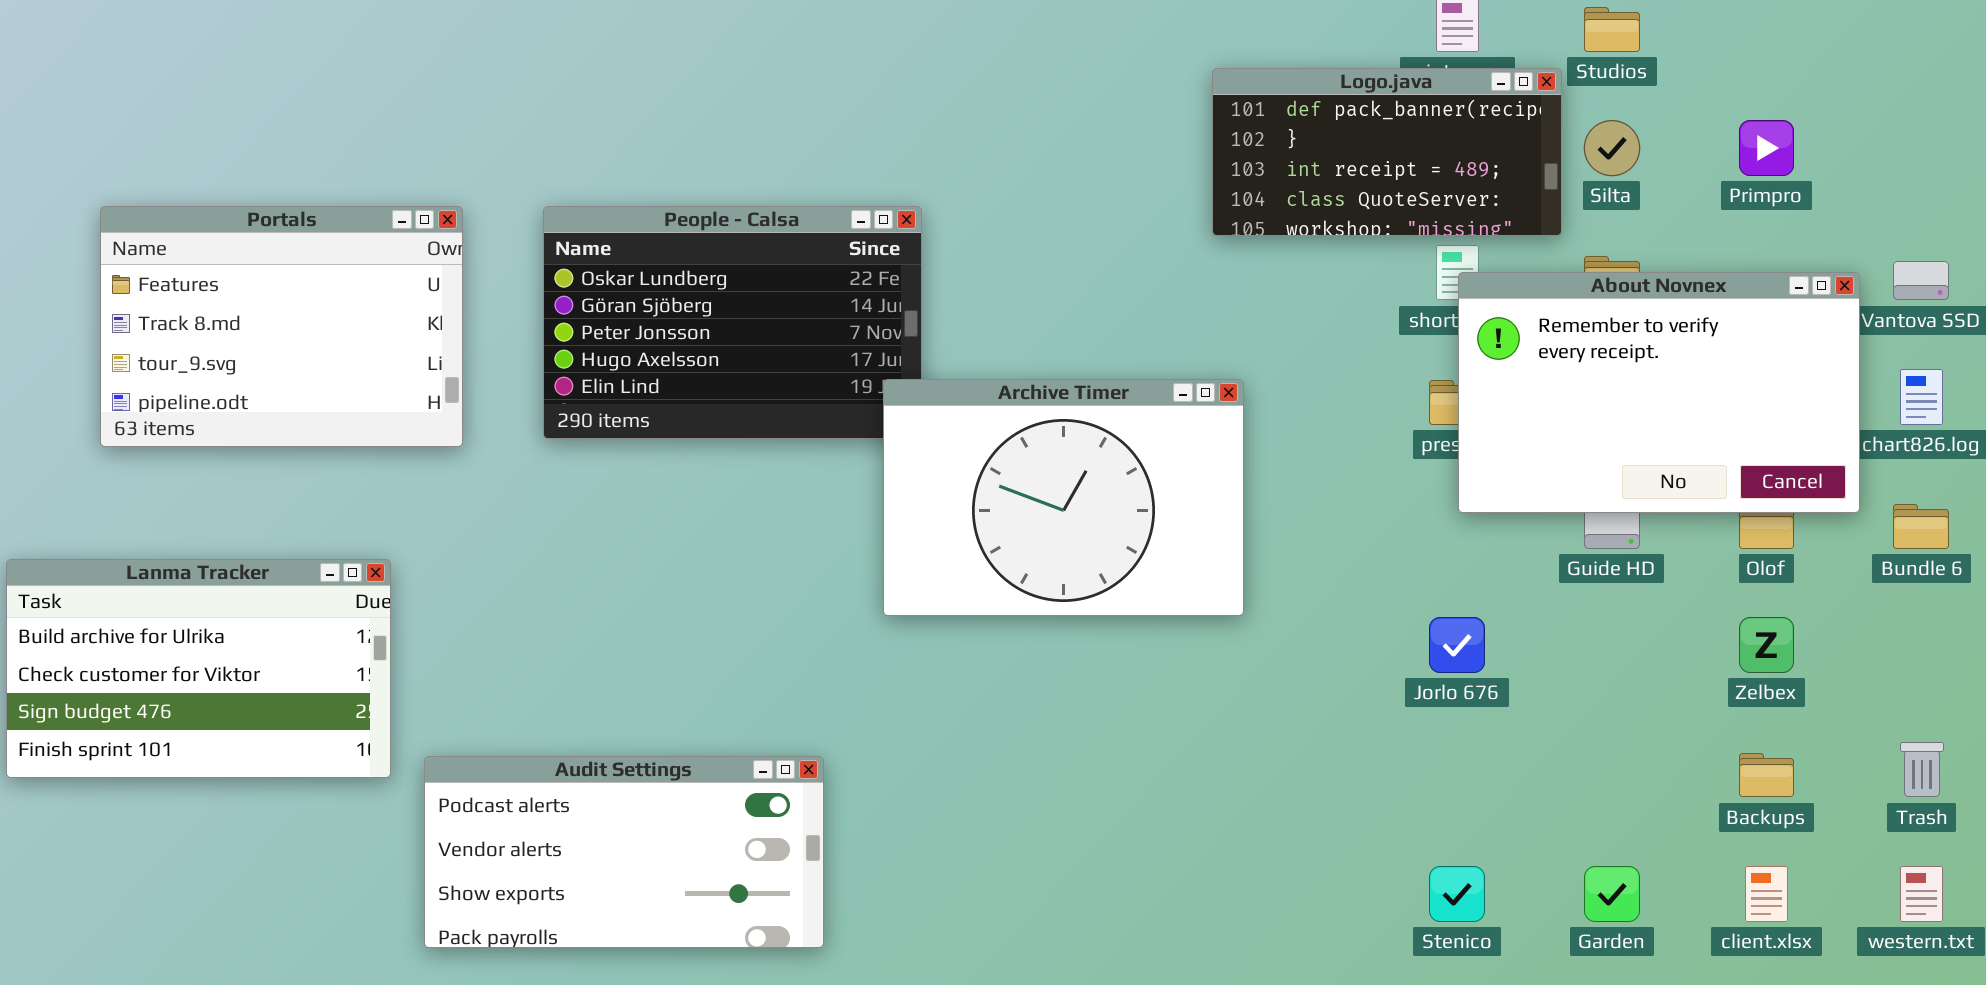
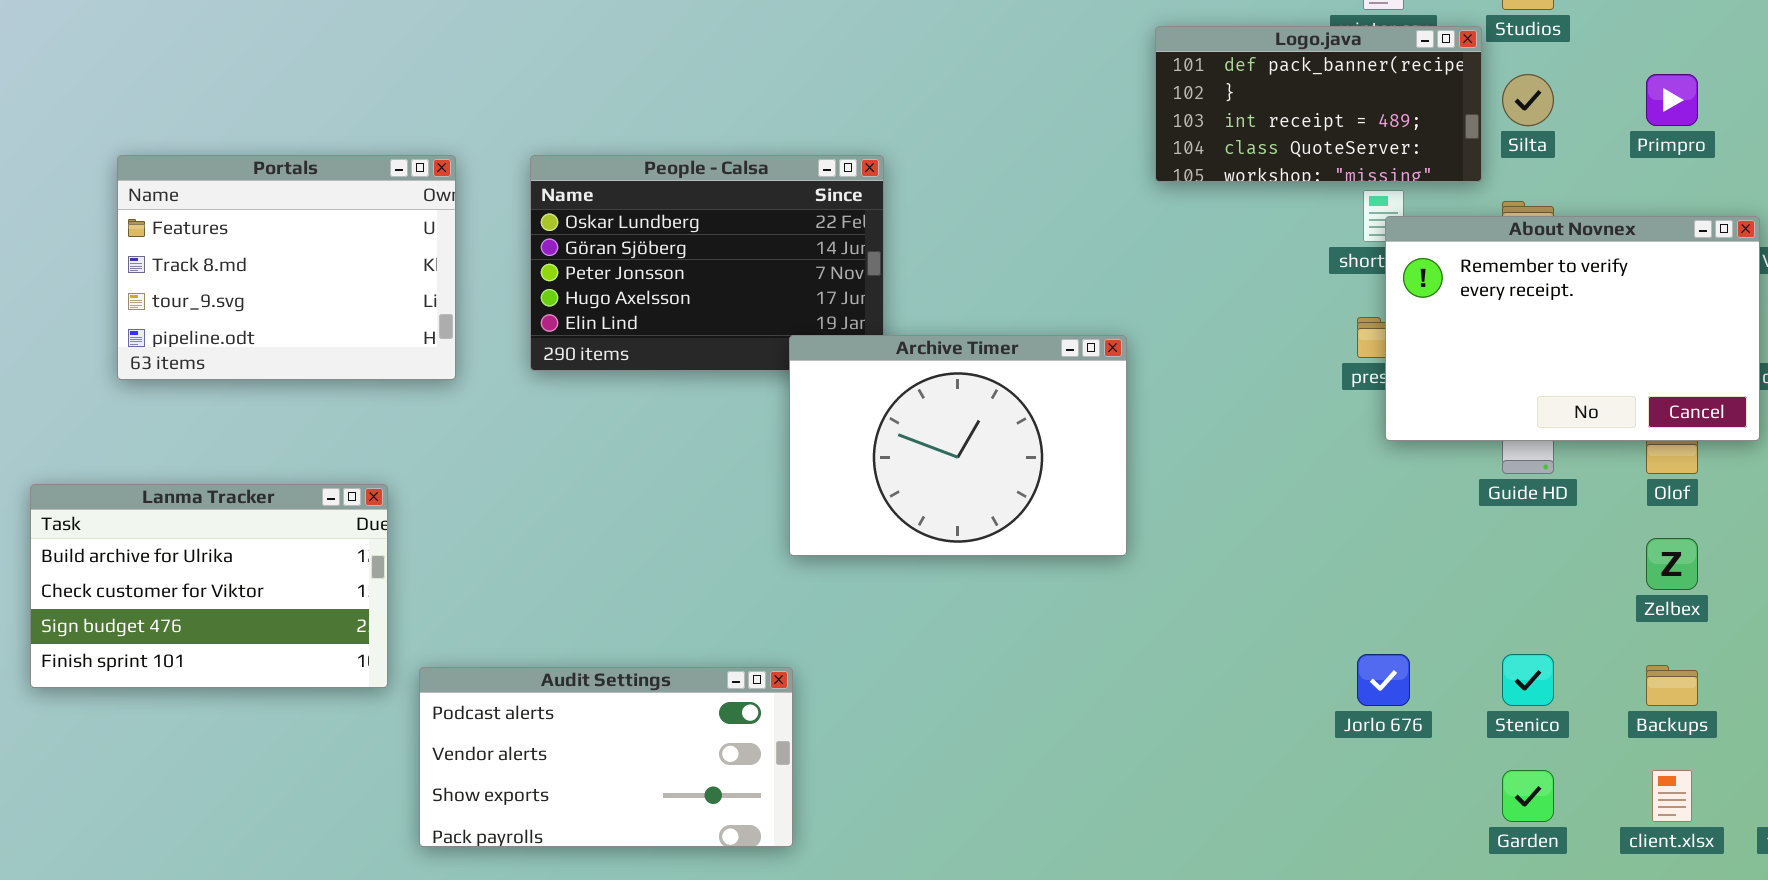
Archive Timer: [883,379,1244,616] -> [789,335,1127,556], moved
Jorlo 676: [1429,617,1485,673] -> [1357,654,1410,706], moved
Stenico: [1429,866,1485,922] -> [1502,654,1554,706], moved

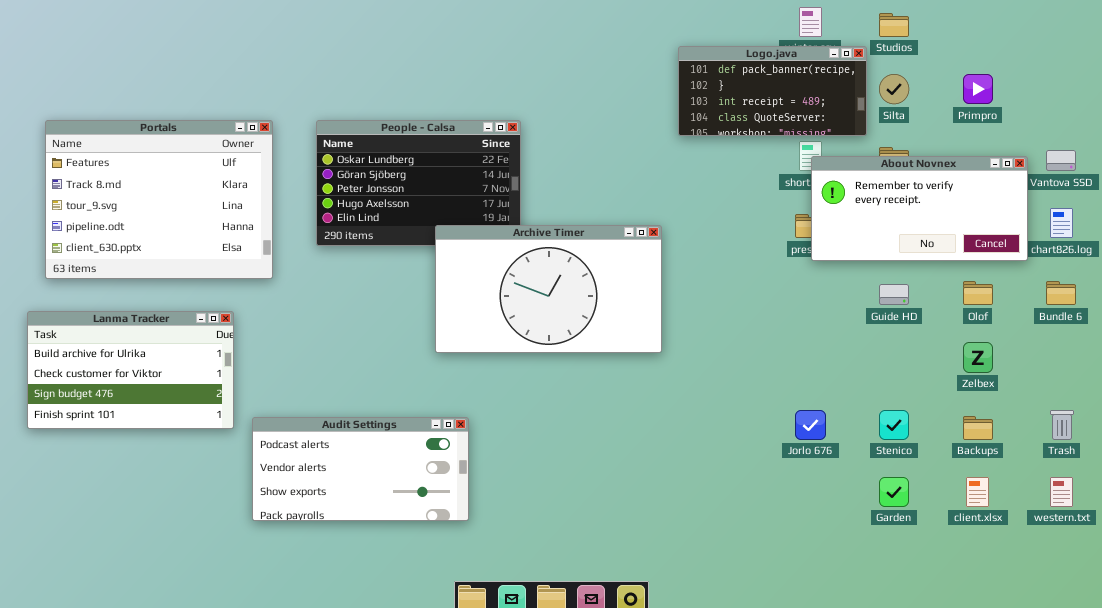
Portals: [117,155,456,380] -> [45,120,273,279], resized
About Novnex: [1385,216,1760,441] -> [811,156,1028,261], resized
Archive Timer: [789,335,1127,556] -> [435,225,662,353], resized

